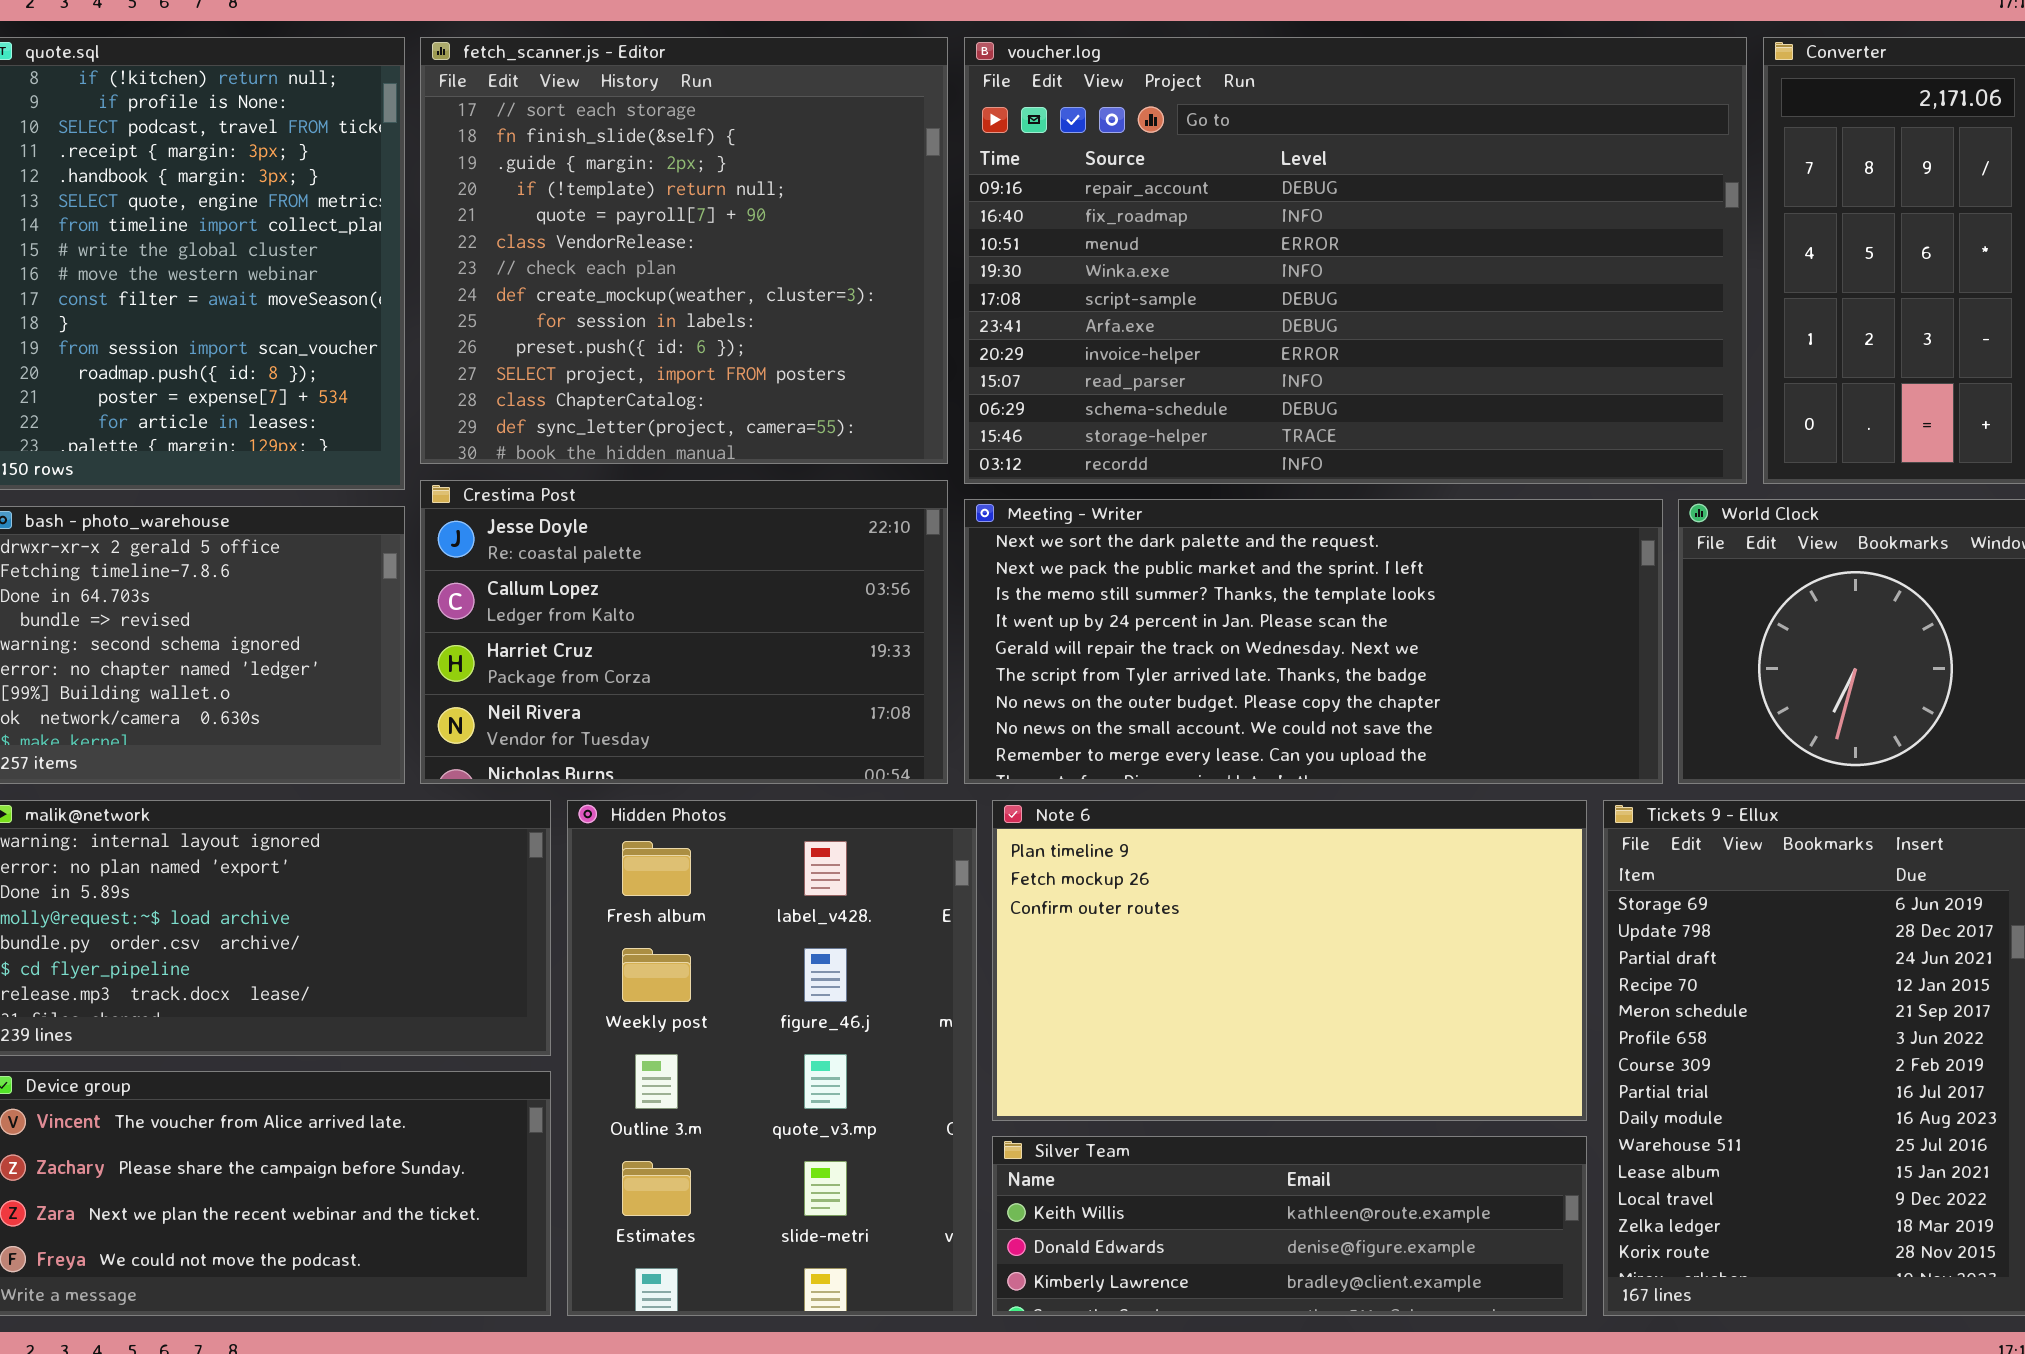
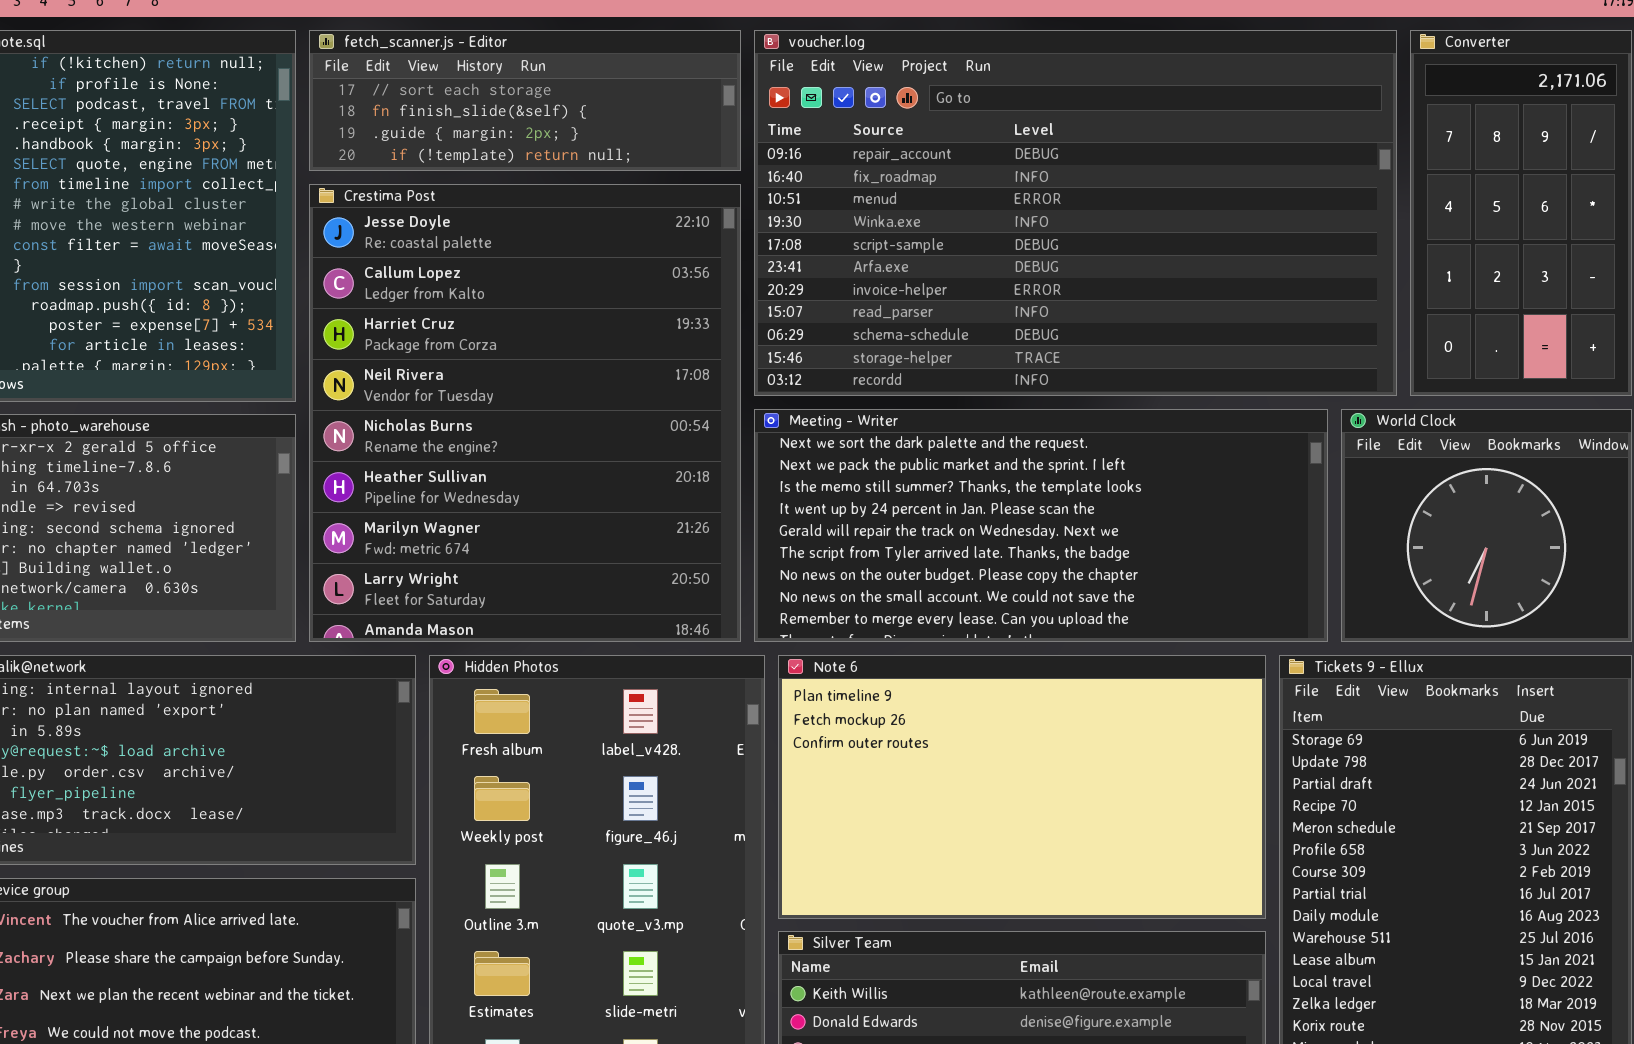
fetch_scanner.js - Editor: [420,37,948,464] -> [309,30,741,171], resized
Crestima Post: [420,480,948,784] -> [309,184,741,642], resized

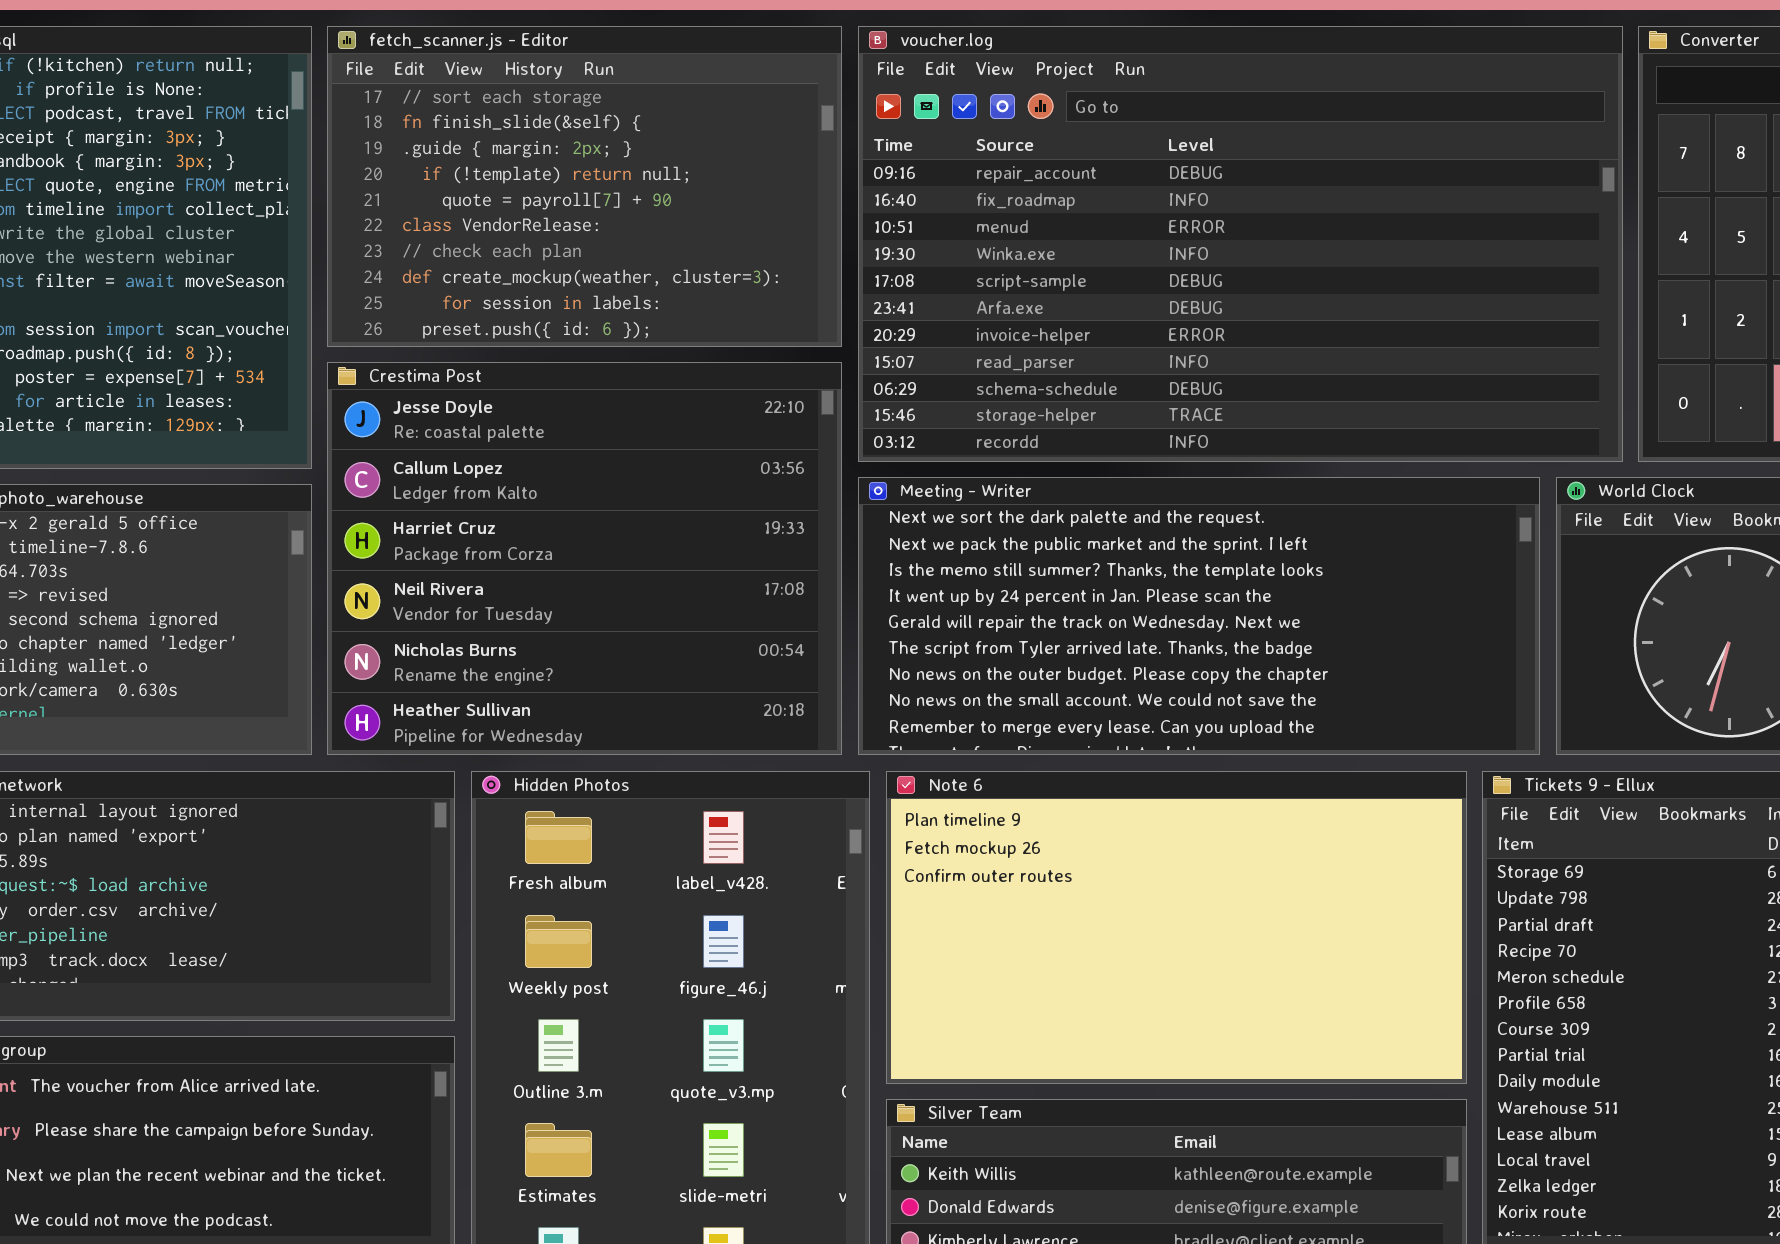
fetch_scanner.js - Editor: [309,30,741,171] -> [327,26,842,347], resized
Crestima Post: [309,184,741,642] -> [327,362,842,755], resized

